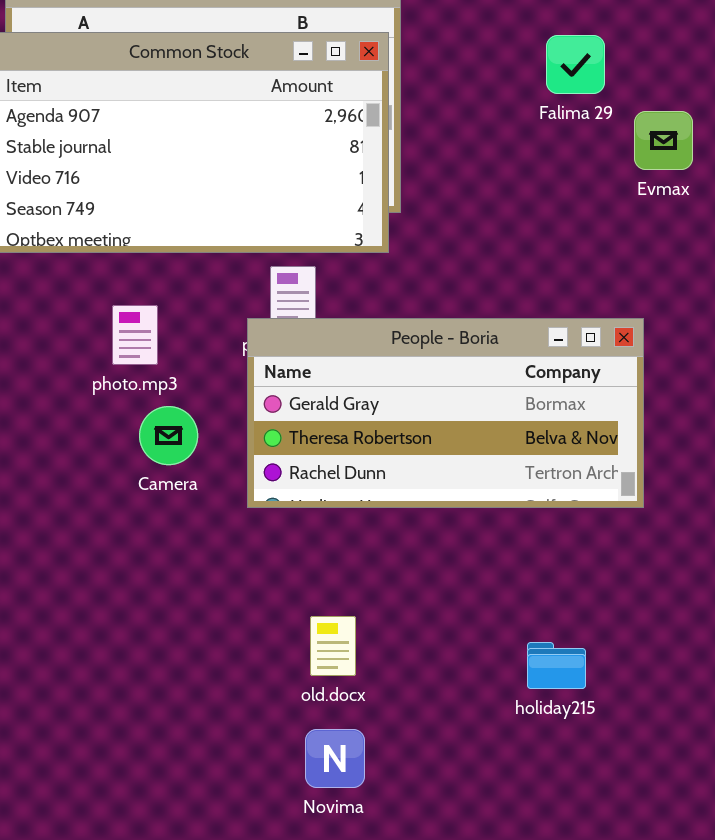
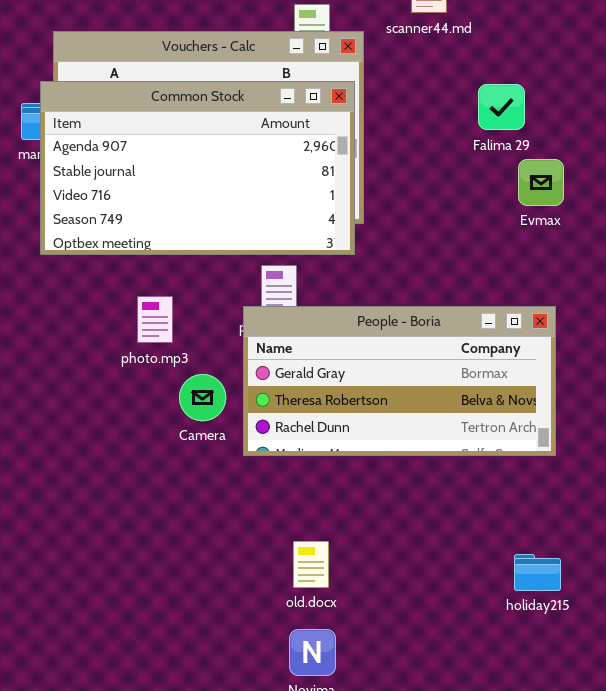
Evmax: [634,111,693,170] -> [518,159,564,206], moved
Camera: [139,406,198,465] -> [179,374,226,421], moved
holiday215: [527,642,586,689] -> [514,554,561,591], moved

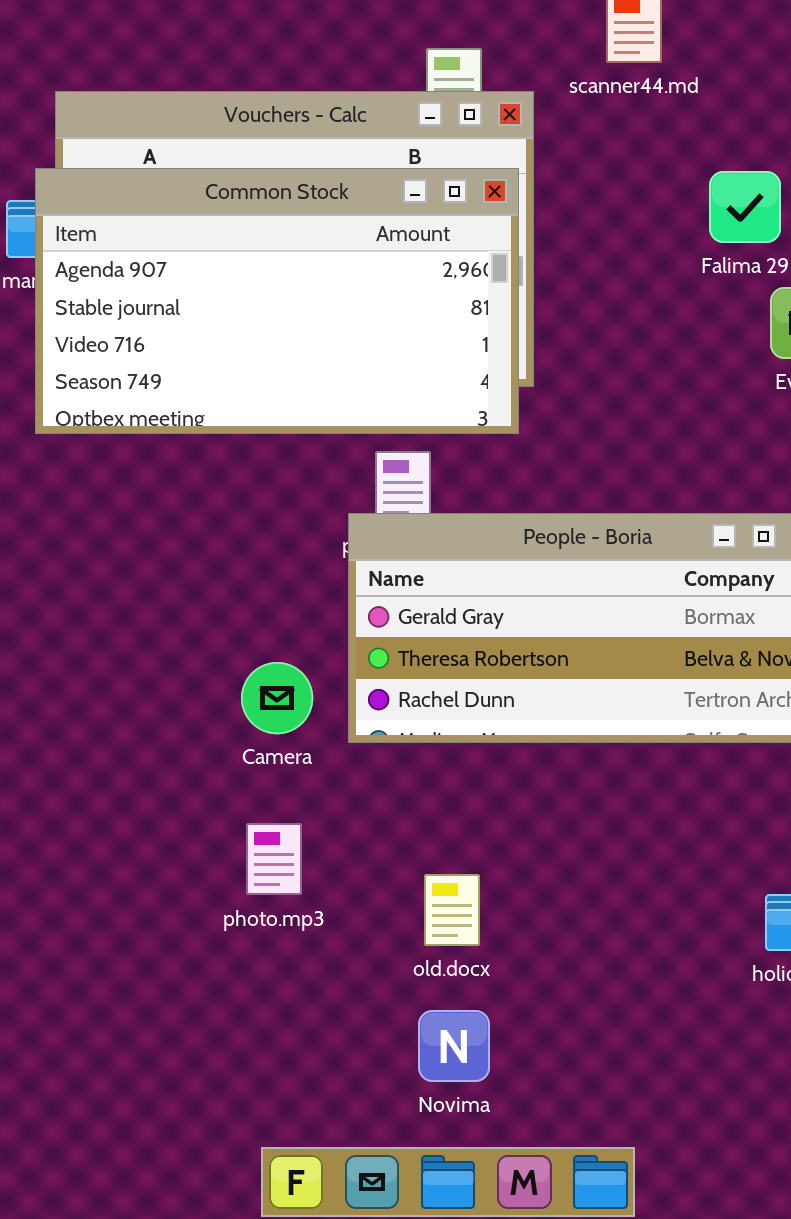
photo.mp3: [137,296,173,343] -> [246,823,302,895], moved
Camera: [179,374,226,421] -> [241,662,313,734], moved

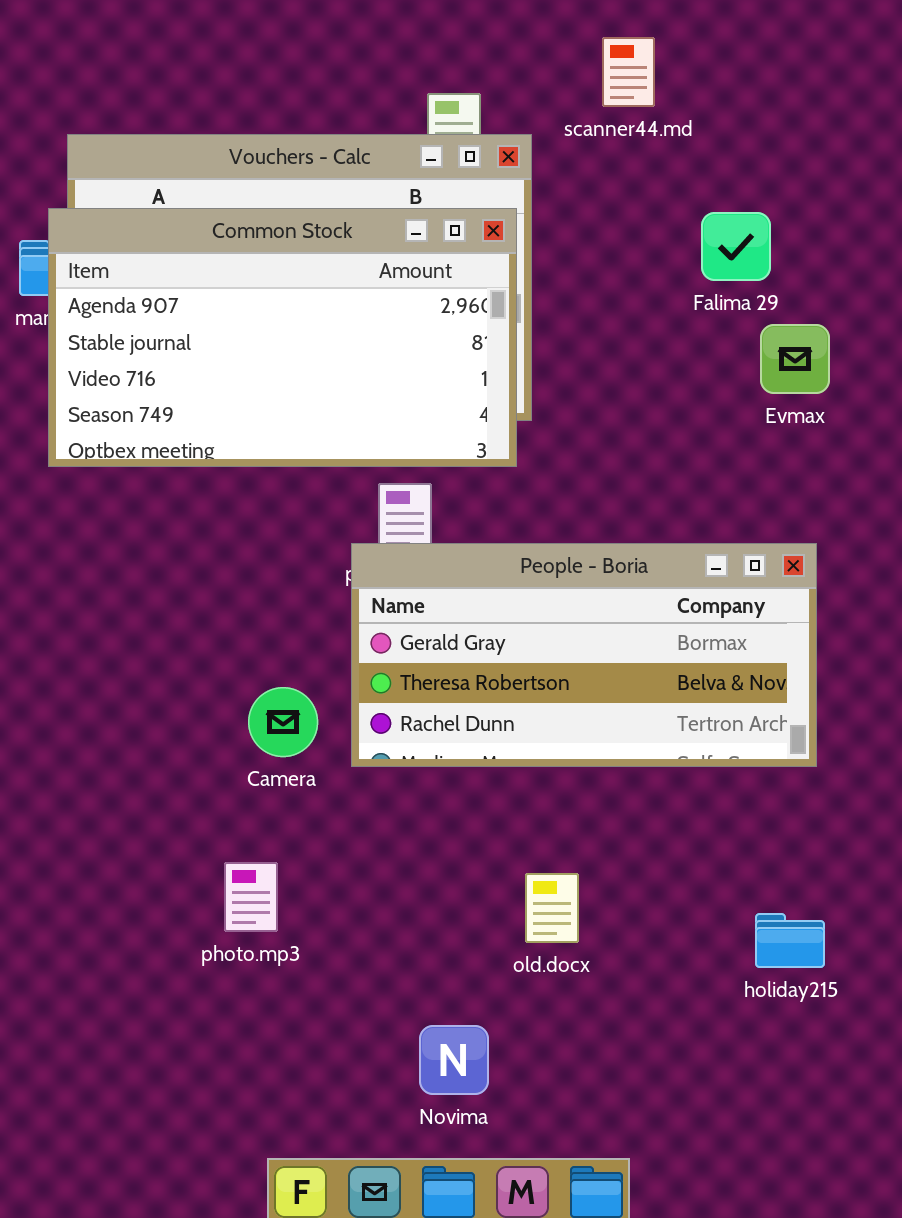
photo.mp3: [246,823,302,895] -> [224,862,278,932], moved
old.docx: [424,874,480,946] -> [525,873,579,943], moved

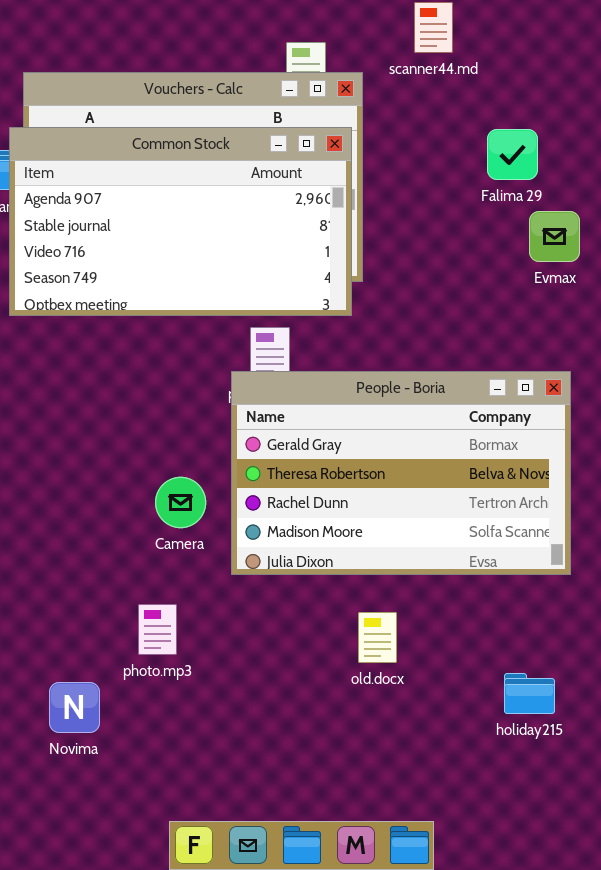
People - Boria: [351,543,817,767] -> [231,371,571,575], resized
holiday215: [755,913,825,968] -> [504,673,555,714], moved
Novima: [419,1025,489,1095] -> [49,682,100,733], moved

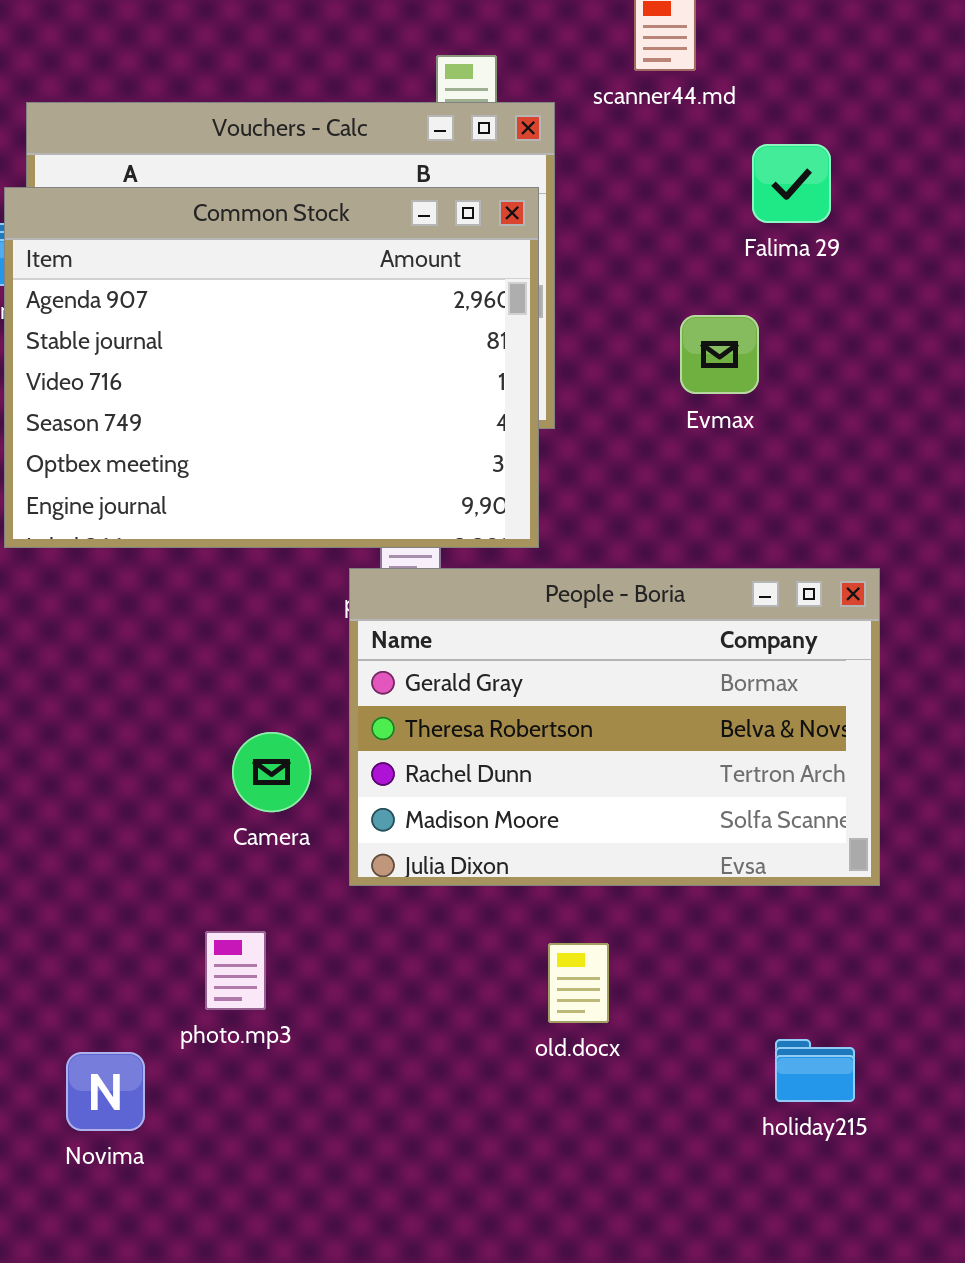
Common Stock: [9,127,352,316] -> [4,187,539,548], resized
Falima 29: [487,129,538,180] -> [752,144,831,223], moved
Evmax: [529,211,580,262] -> [680,315,759,394], moved

